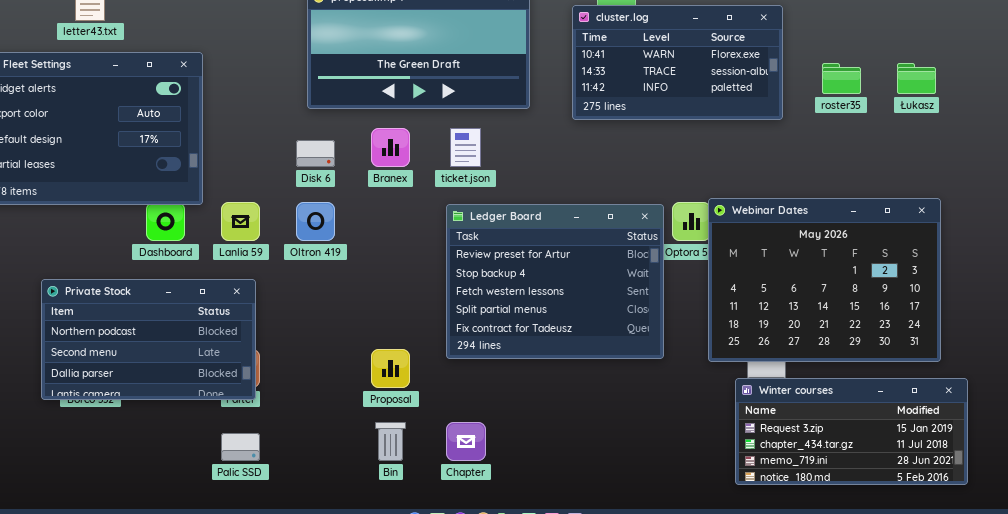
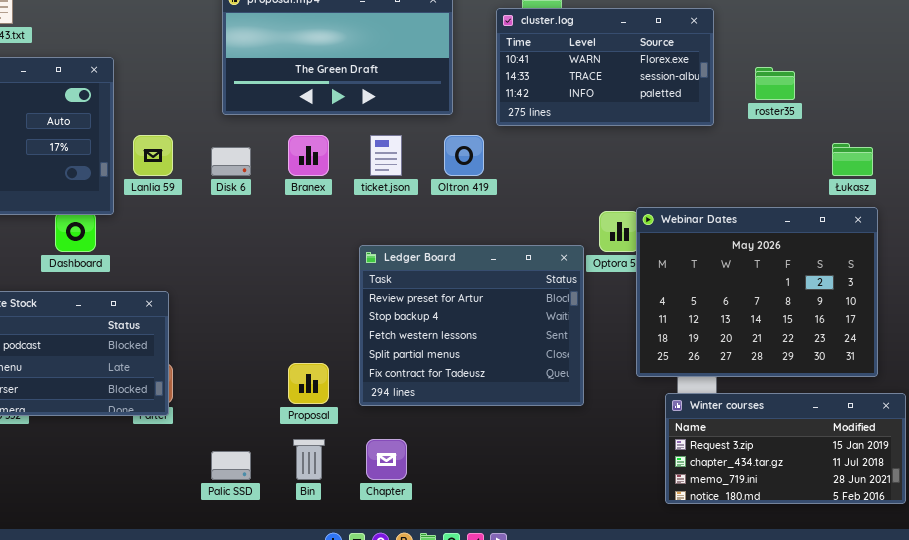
Łukasz: [897,63,936,94] -> [832,143,873,176], moved
Lanlia 59: [221,202,260,241] -> [133,135,173,176], moved
Oltron 419: [296,202,335,241] -> [444,135,484,176], moved
Ledger Board: [446,204,664,359] -> [359,245,584,406], moved
Palic SSD: [221,433,260,461] -> [211,451,251,480], moved

